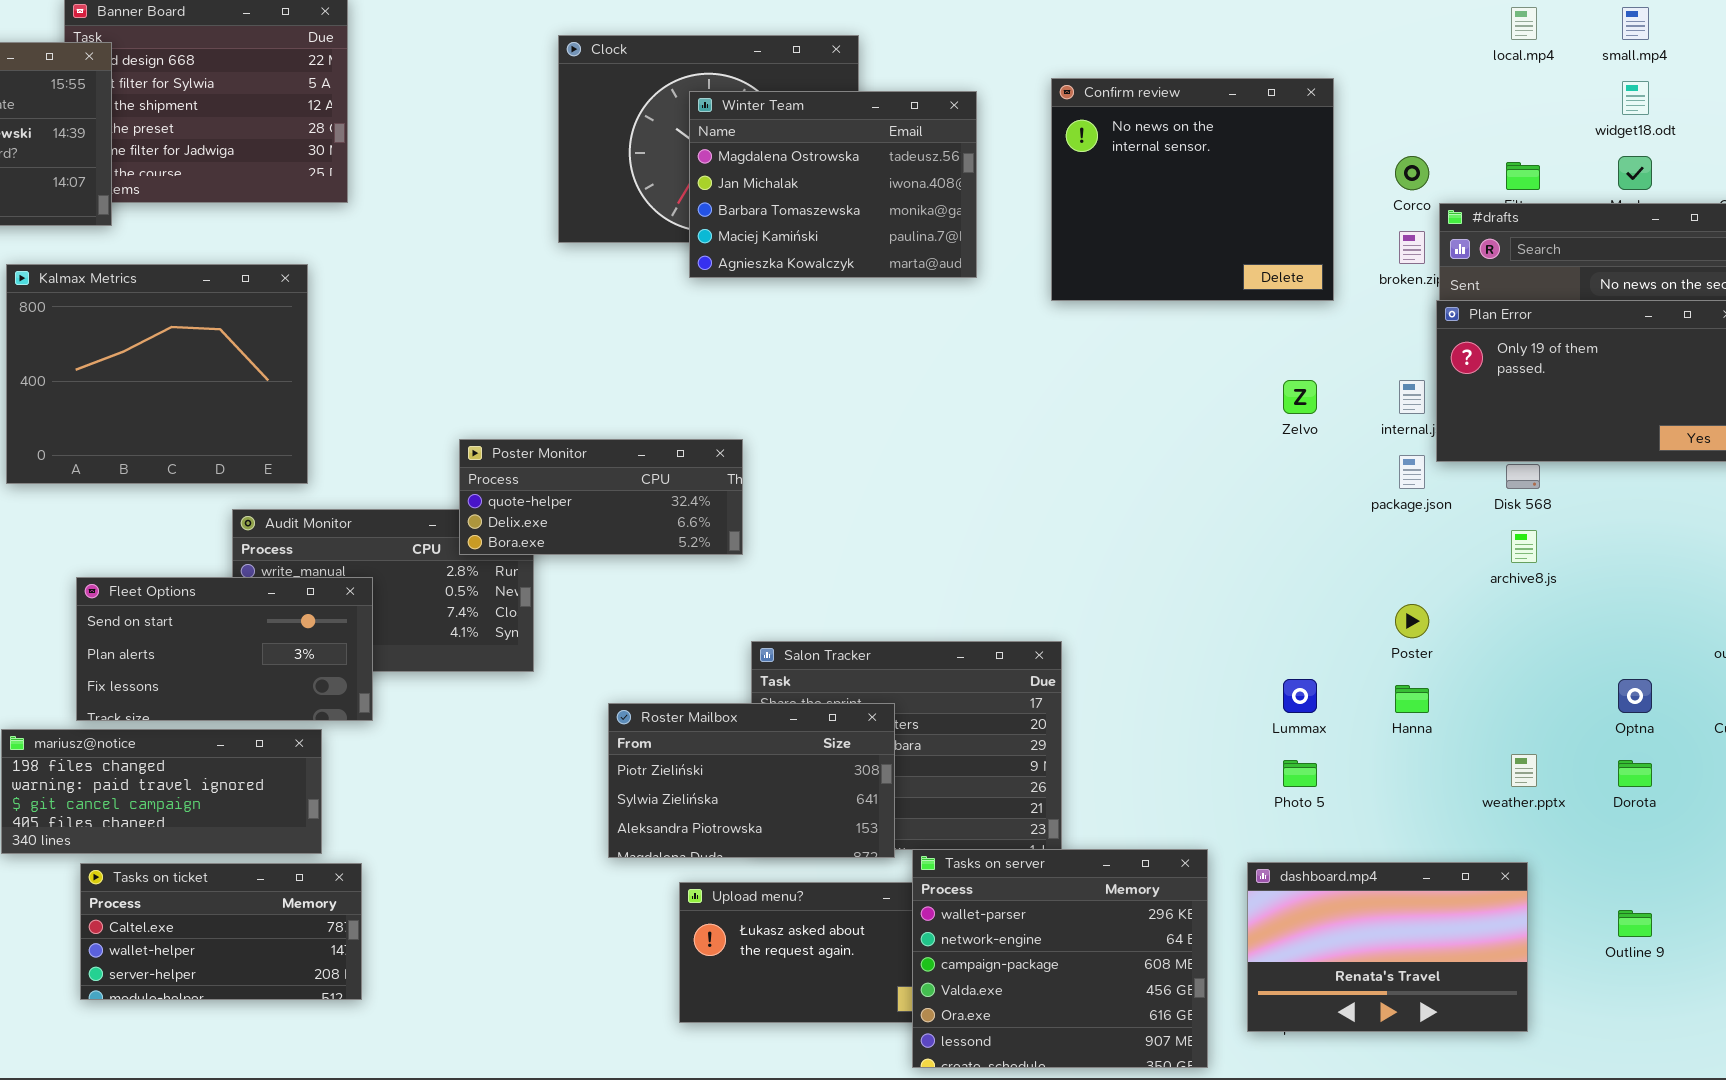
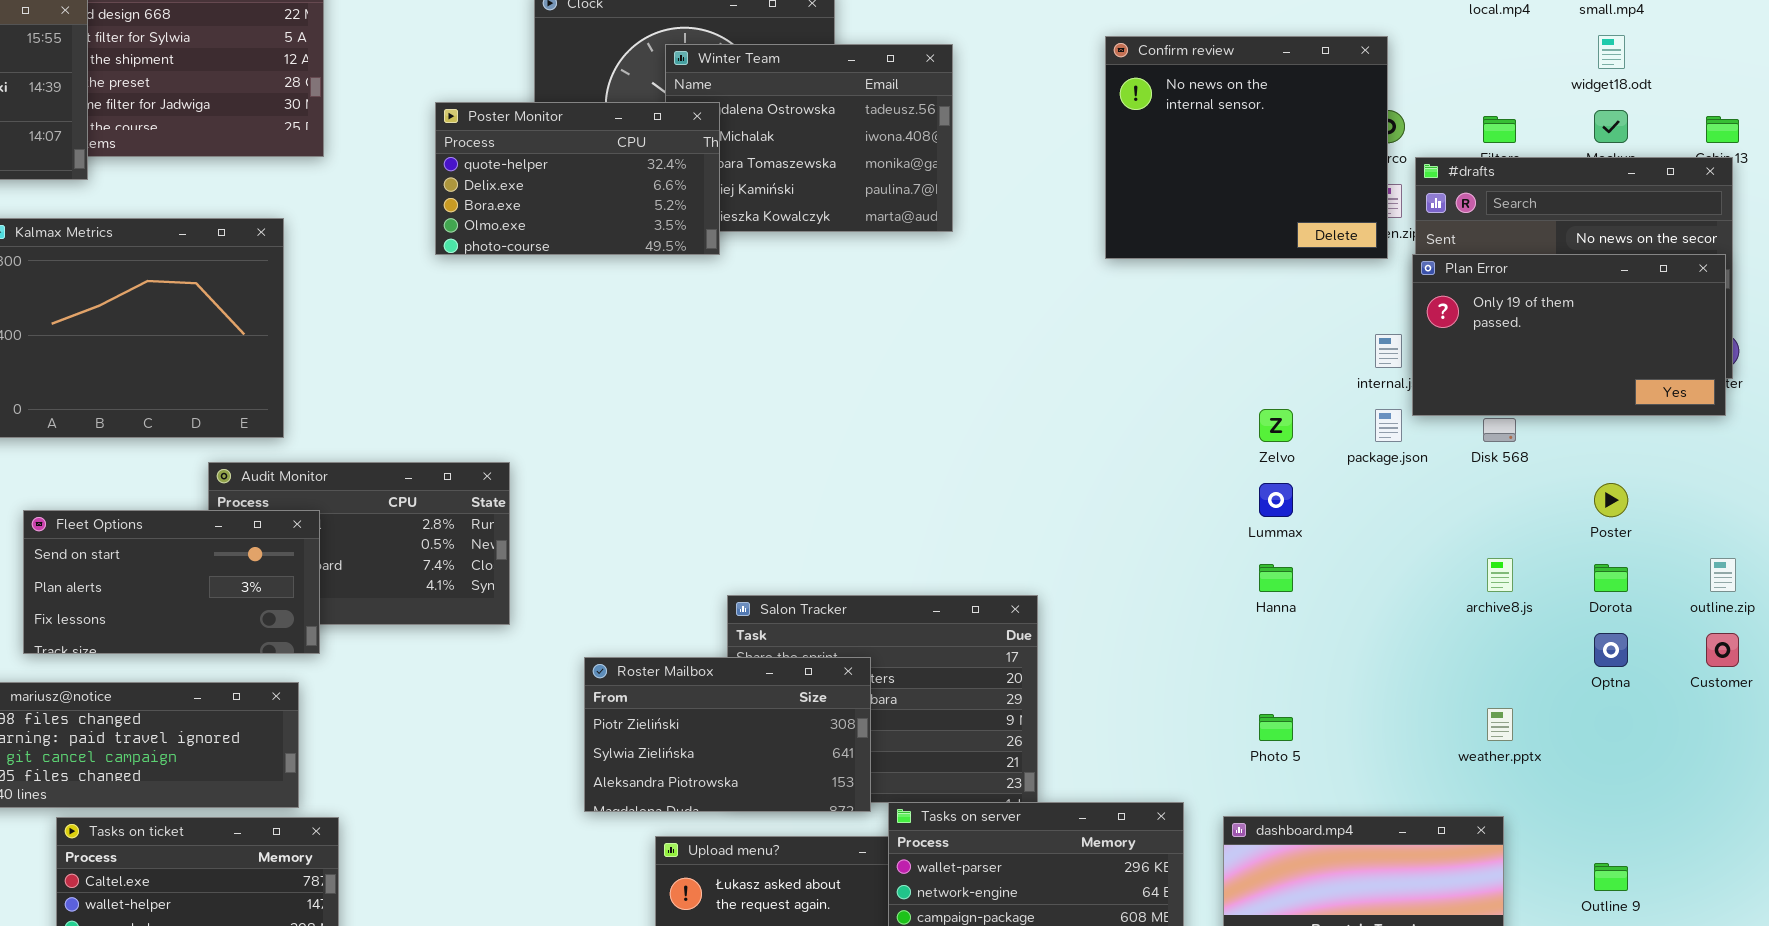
Confirm review: [1051,78,1334,301] -> [1105,36,1388,259], moved
Zelvo: [1283,380,1317,414] -> [1259,409,1293,442], moved
Poster Monitor: [459,439,743,555] -> [435,102,720,255], moved, resized
archive8.js: [1511,530,1537,563] -> [1487,558,1513,592], moved
Fleet Options: [76,577,373,721] -> [23,510,320,654], moved
Poster: [1395,604,1429,638] -> [1594,483,1628,517], moved
Lummax: [1283,679,1317,713] -> [1259,483,1293,517], moved
Hanna: [1395,685,1429,713] -> [1259,564,1293,592], moved
Dorota: [1618,760,1652,787] -> [1594,564,1628,592], moved

